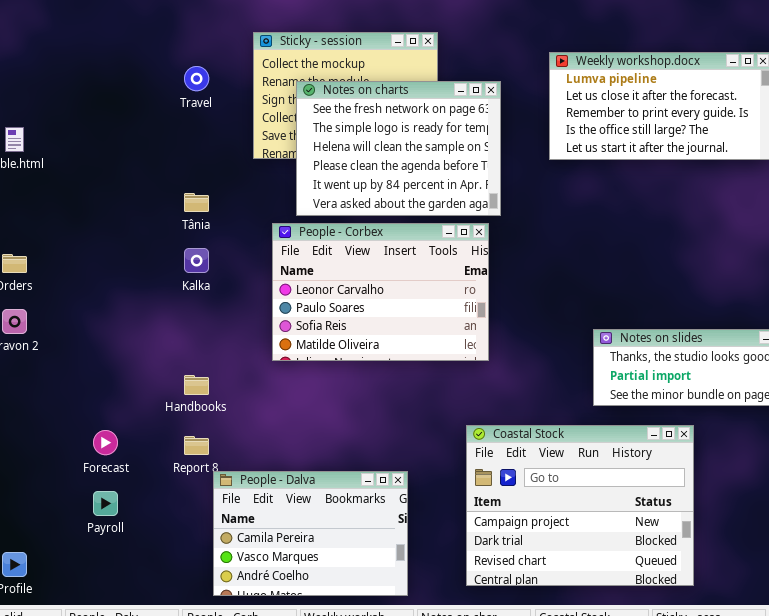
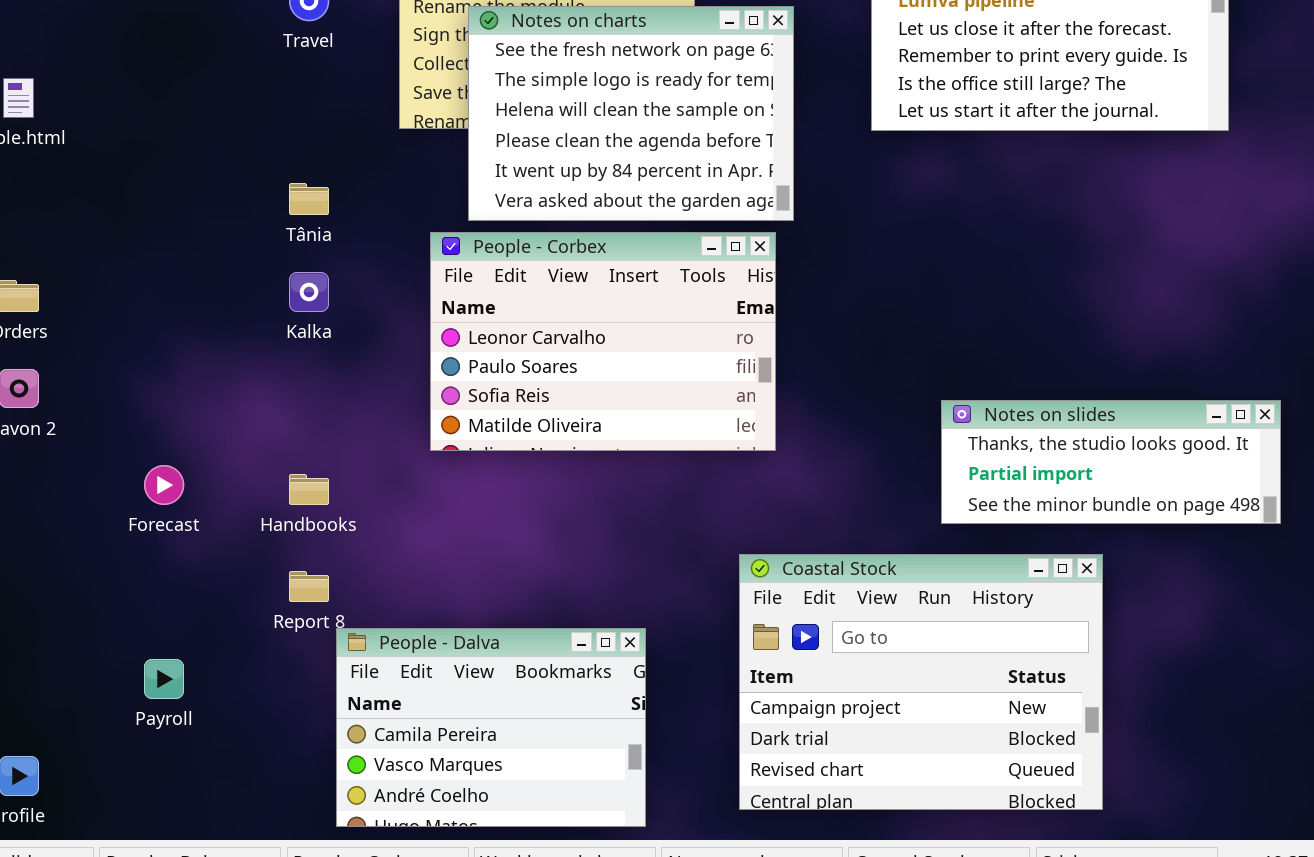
Forecast: [93,430,118,455] -> [144,465,184,505], moved

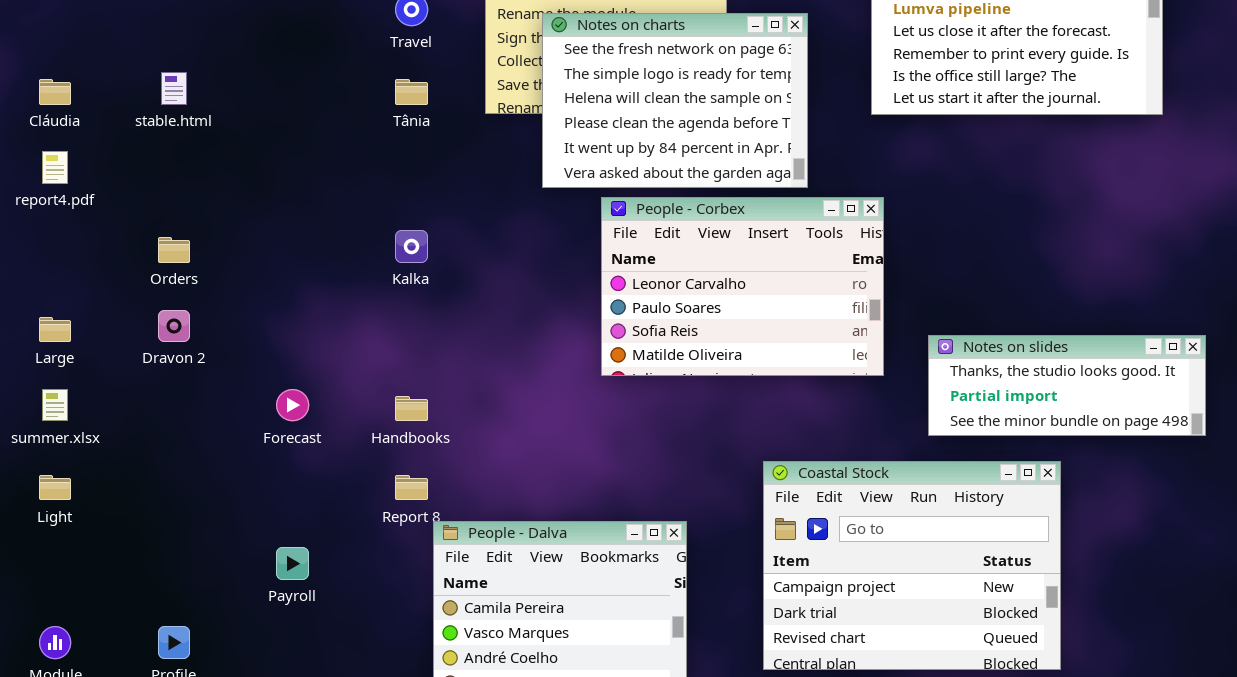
Tânia: [289,183,329,215] -> [395,79,428,105], moved
People - Corbex: [430,232,776,451] -> [601,197,884,376], moved

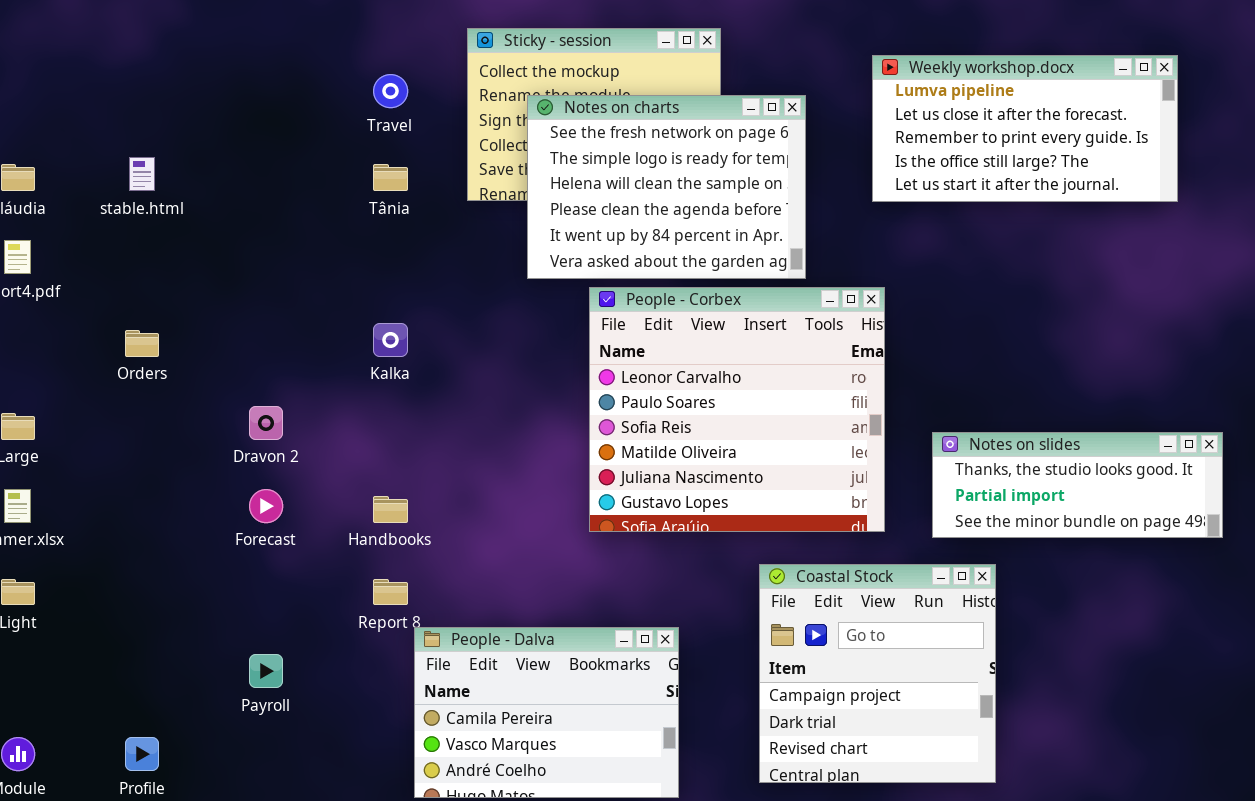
People - Corbex: [601,197,884,376] -> [589,287,885,532], resized
Dravon 2: [158,310,190,342] -> [249,406,283,440], moved
Coastal Stock: [763,461,1061,670] -> [759,564,996,783], resized

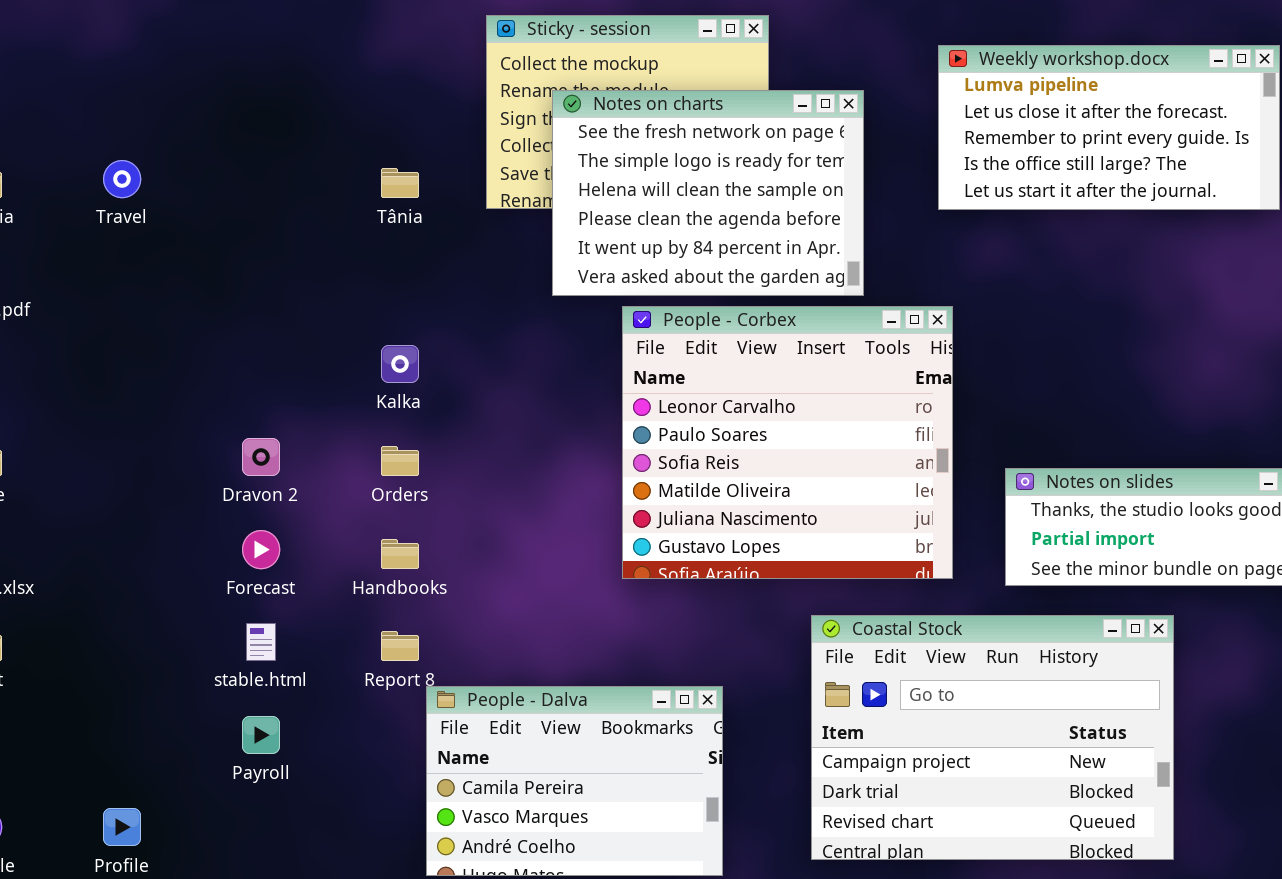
Travel: [373,74,408,108] -> [103,160,141,198], moved
stable.html: [129,157,155,191] -> [246,623,276,661], moved
Orders: [125,330,159,357] -> [381,446,419,476], moved
Coastal Stock: [759,564,996,783] -> [811,615,1174,860], resized

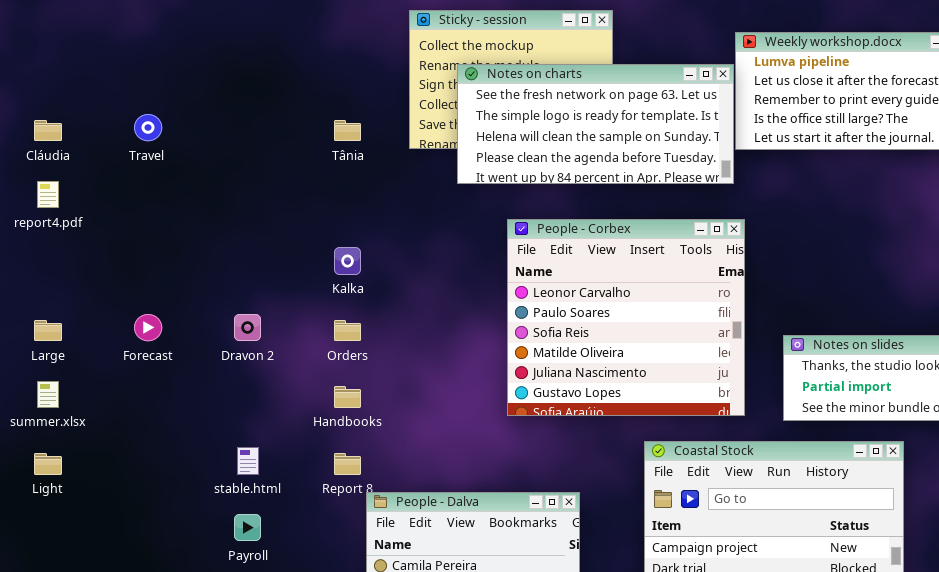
Notes on charts: [552,90,864,296] -> [457,64,734,184], resized
Forecast: [242,530,280,569] -> [134,314,162,341], moved

